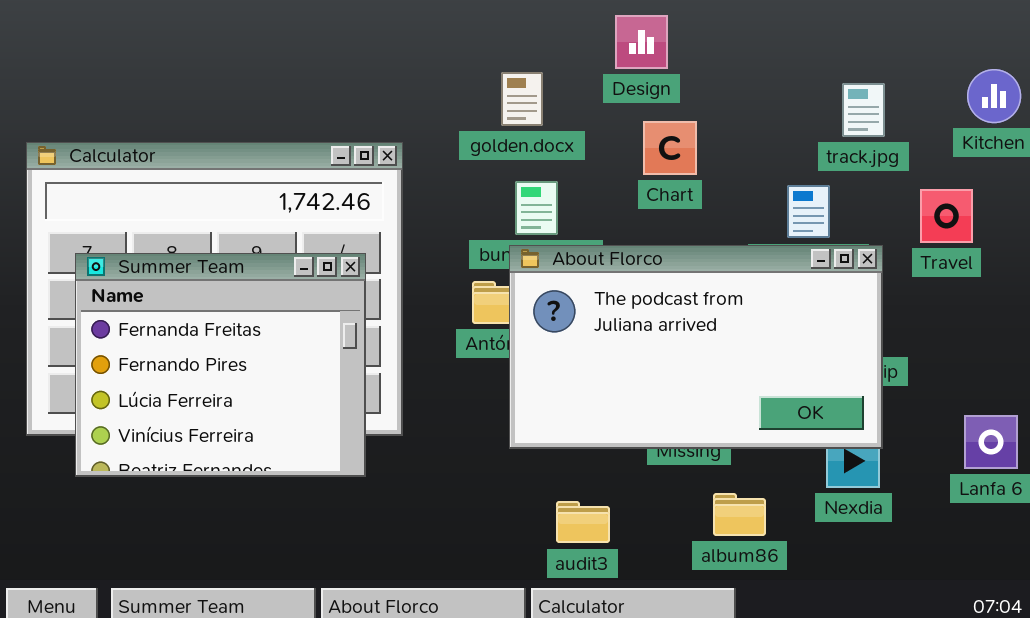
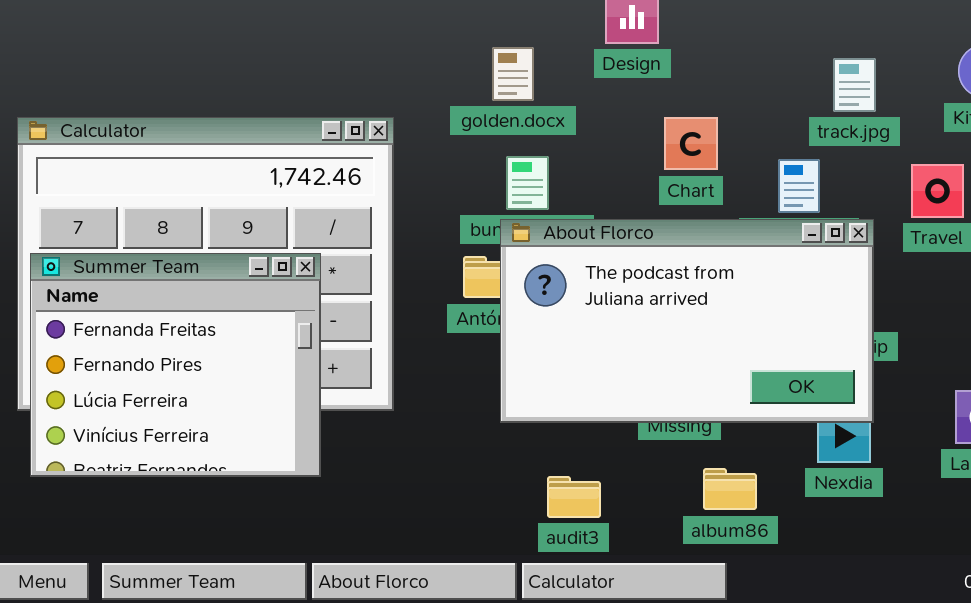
Chart: [643,121,697,175] -> [664,117,718,170], moved
Summer Team: [75,253,366,477] -> [30,253,321,477], moved

